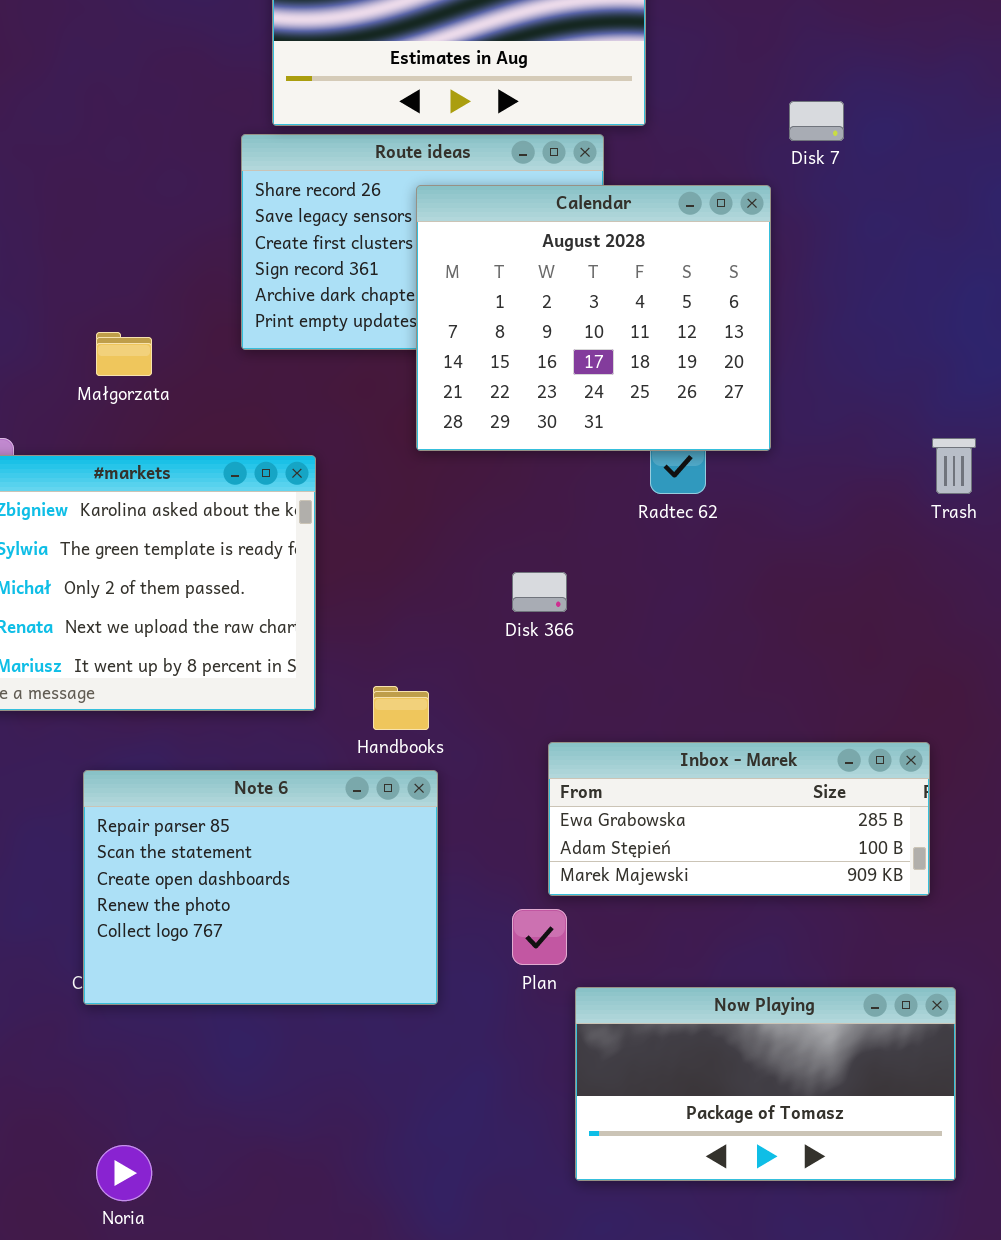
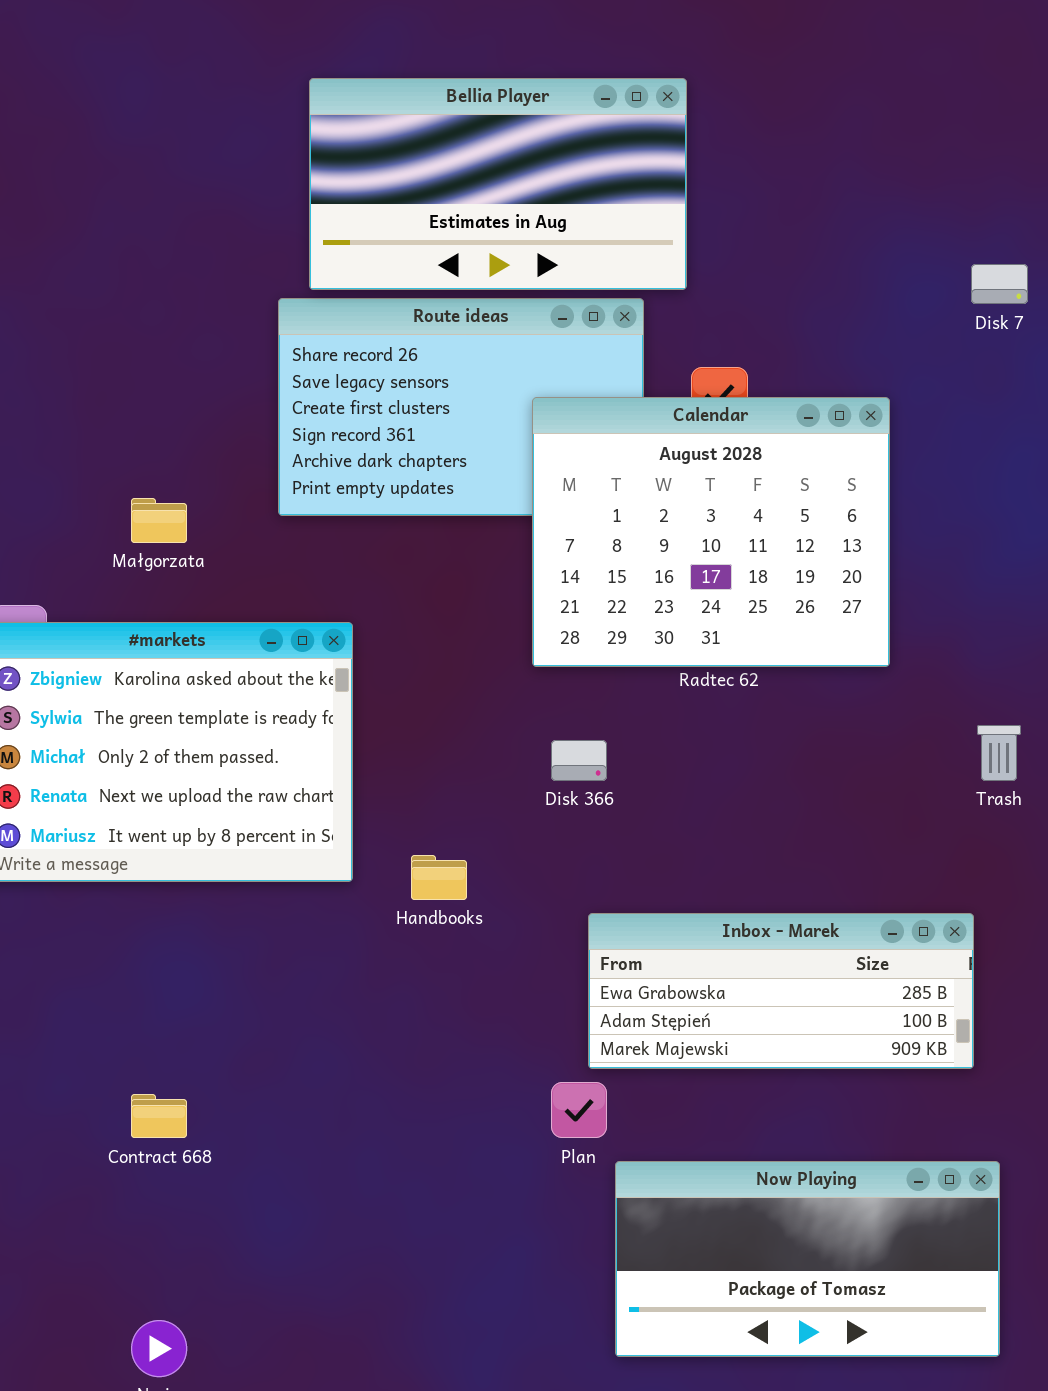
Disk 7: [789,101,844,141] -> [971,264,1028,304], moved
Calendar: [416,185,771,451] -> [532,397,890,667], moved
Trash: [932,438,976,494] -> [977,725,1021,781], moved
Note 6: [83,770,438,1005] -> none, closed

